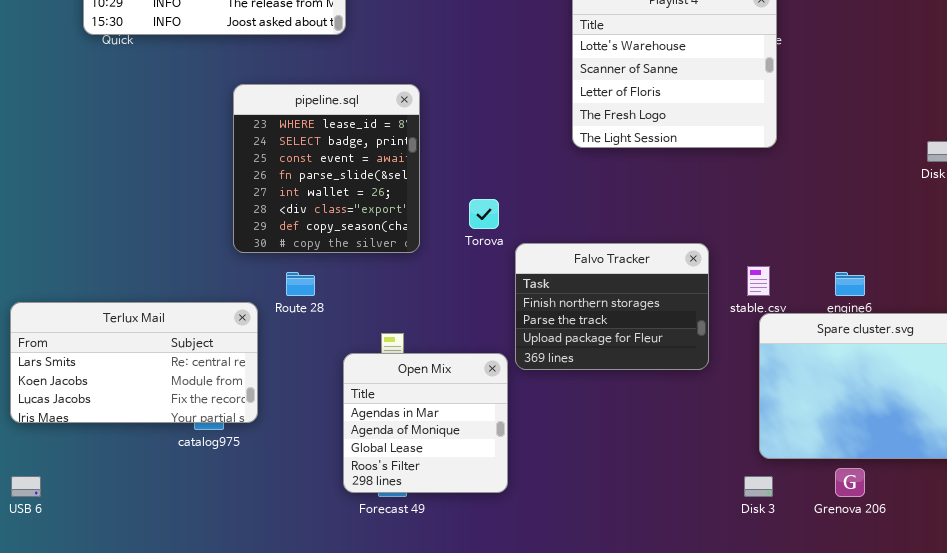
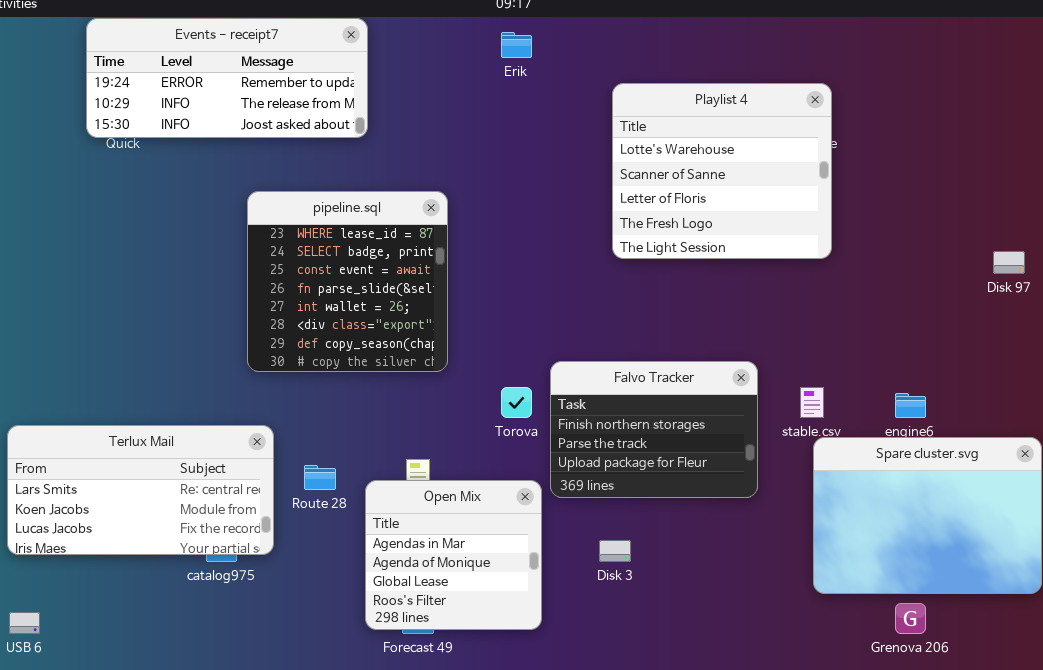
Torova: [469,199,499,229] -> [501,387,532,418], moved
Route 28: [286,272,315,296] -> [304,465,336,490], moved
Disk 3: [744,476,773,497] -> [599,540,631,562], moved

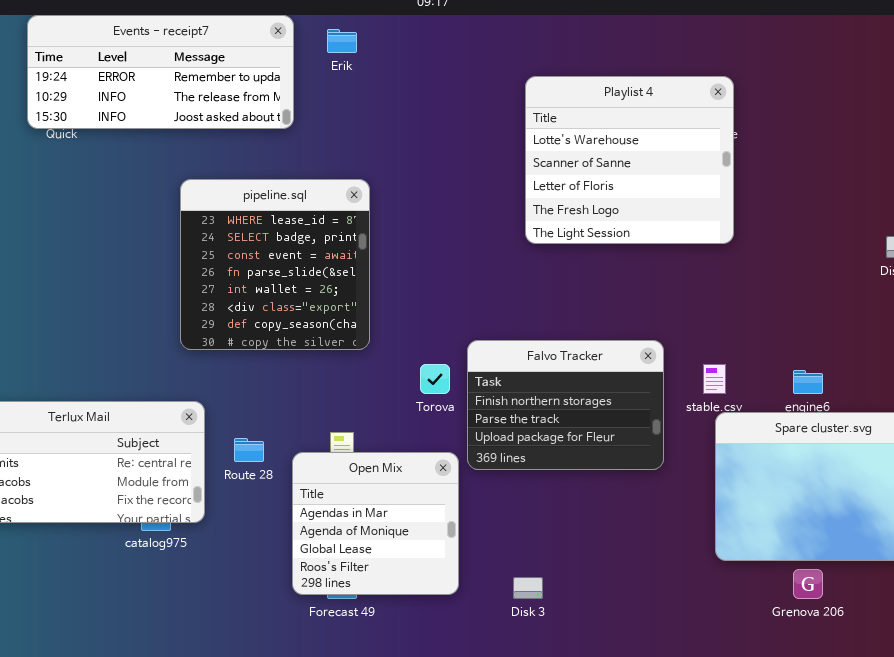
Erik: [501,32,532,58] -> [327,29,357,53], moved
Disk 3: [599,540,631,562] -> [513,577,543,599], moved

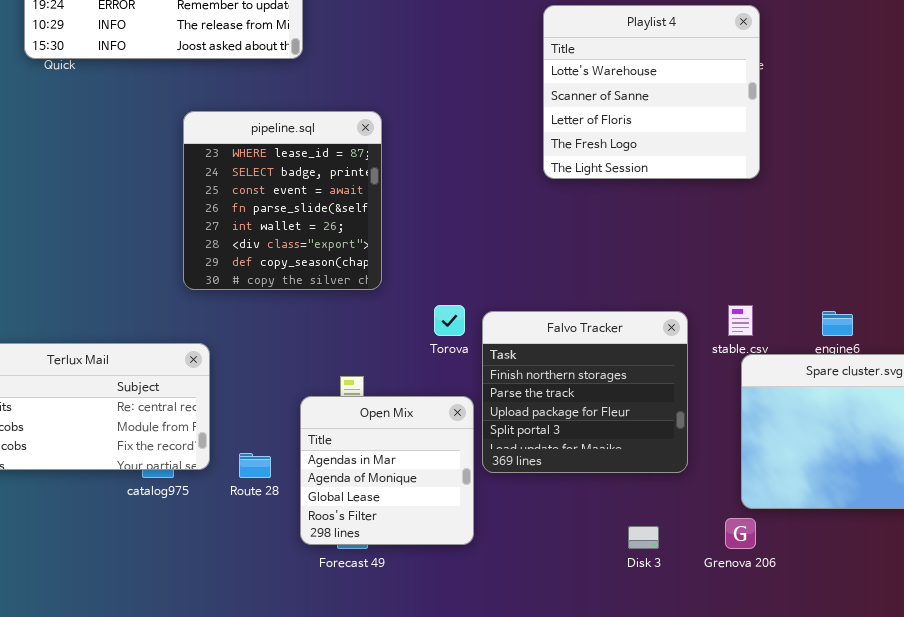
Falvo Tracker: [467,340,664,470] -> [482,311,688,473], moved, resized
Route 28: [234,438,264,462] -> [239,453,271,478], moved
Grenova 206: [793,569,823,599] -> [725,518,756,549], moved
Disk 3: [513,577,543,599] -> [628,526,659,549], moved

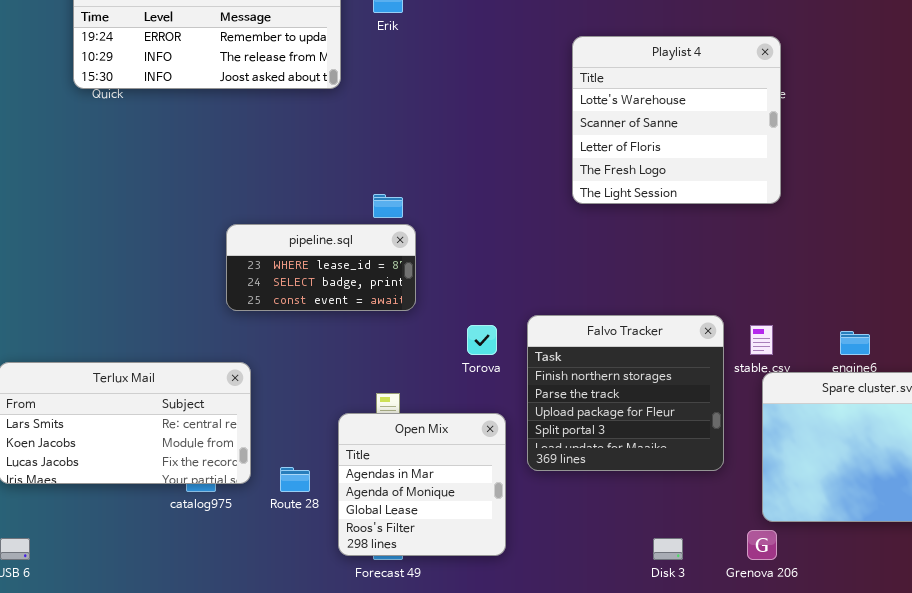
pipeline.sql: [183,111,382,290] -> [226,224,416,311], resized
Falvo Tracker: [482,311,688,473] -> [527,315,724,471], moved

